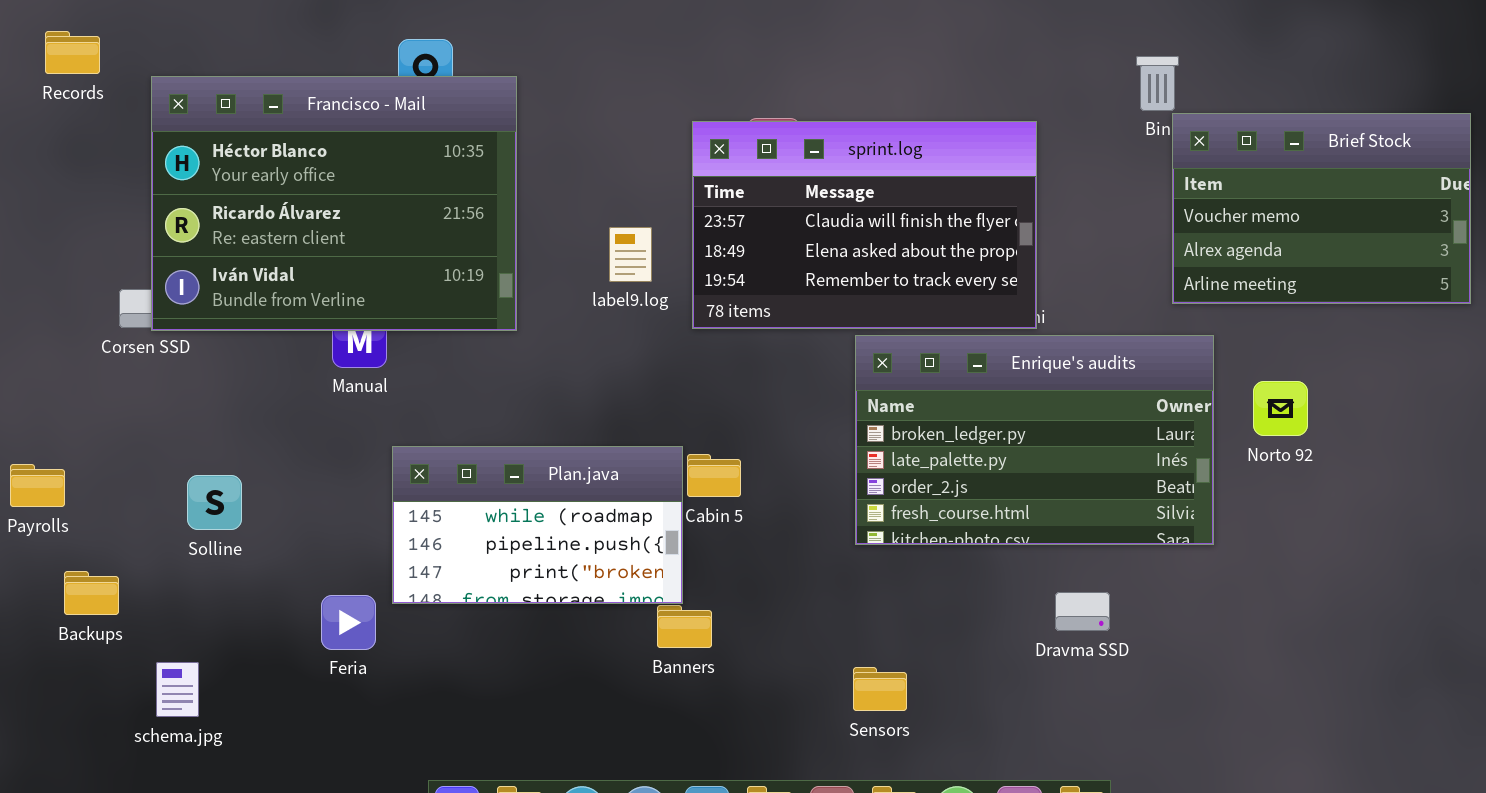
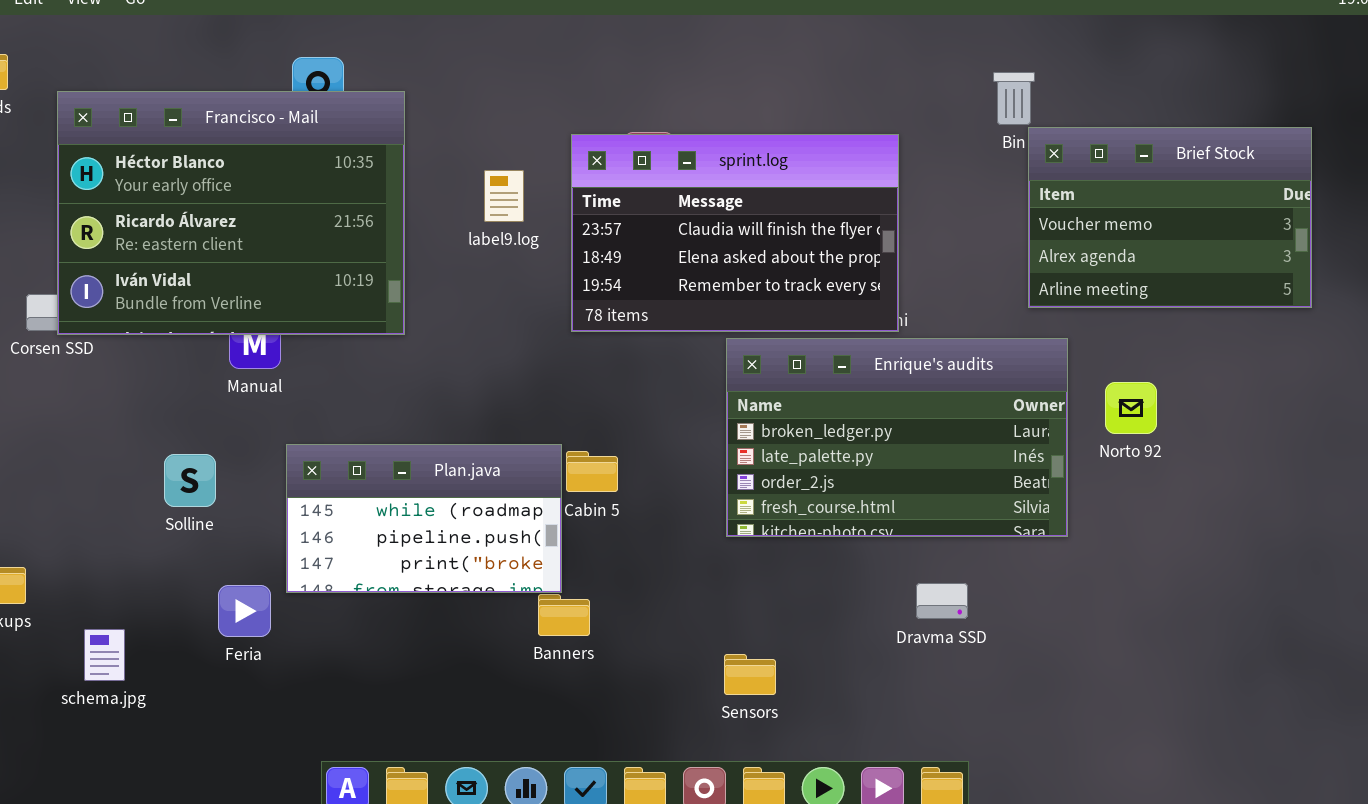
label9.log: [609,227,652,282] -> [484,170,524,222], moved
Solline: [187,475,242,530] -> [164,454,216,507], moved
schema.jpg: [156,662,199,717] -> [84,629,125,681], moved

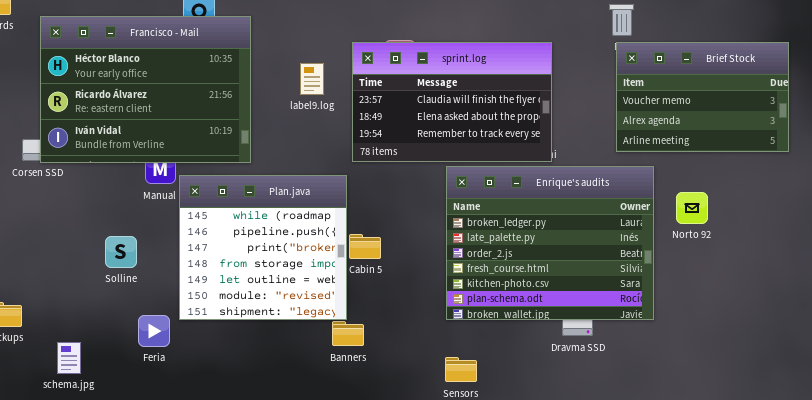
Brief Stock: [1028,127,1312,308] -> [616,42,789,152], moved
Enrique's audits: [726,338,1068,537] -> [446,166,654,320], resized
Plan.java: [286,444,562,593] -> [179,175,347,320], resized

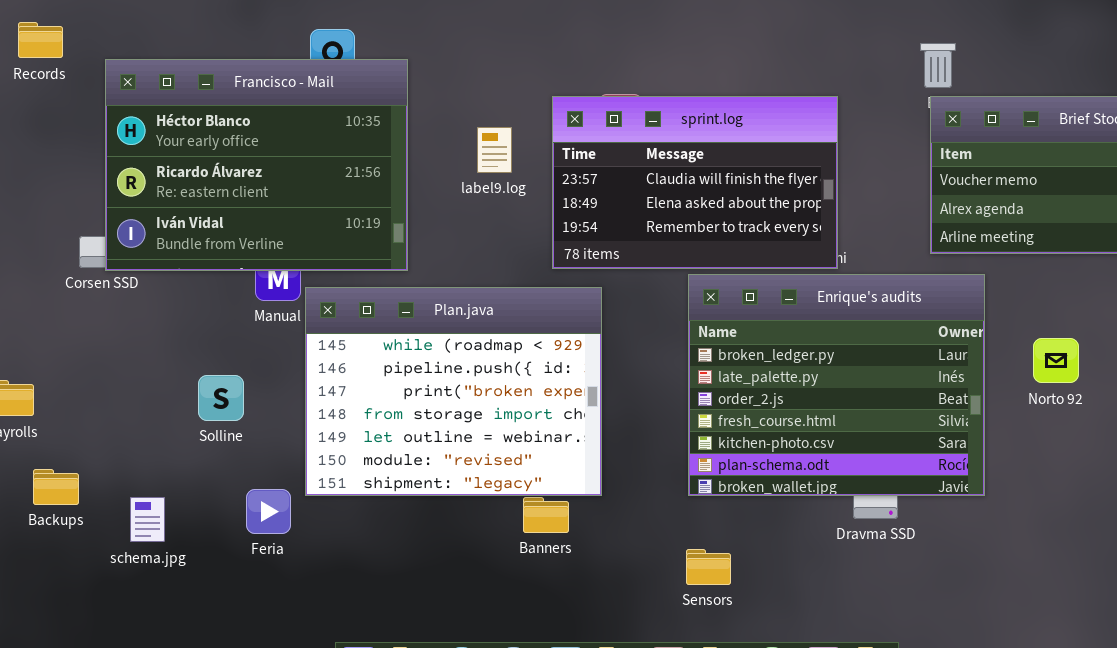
Plan.java: [179,175,347,320] -> [305,287,602,496], resized
Norto 92: [676,192,708,224] -> [1033,338,1079,383], moved
schema.jpg: [57,342,81,374] -> [130,497,165,542], moved

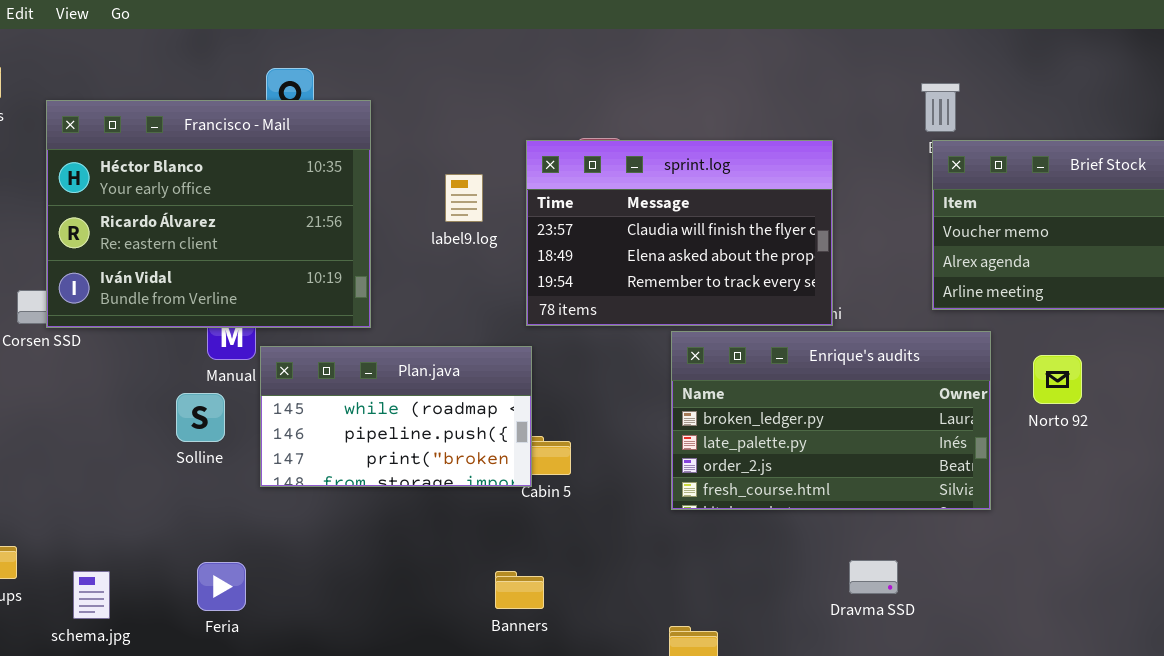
Enrique's audits: [688,274,985,496] -> [671,331,991,510], resized
Plan.java: [305,287,602,496] -> [260,346,532,487], resized
Norto 92: [1033,338,1079,383] -> [1033,355,1082,404], moved
Solline: [198,375,244,421] -> [176,393,225,442], moved

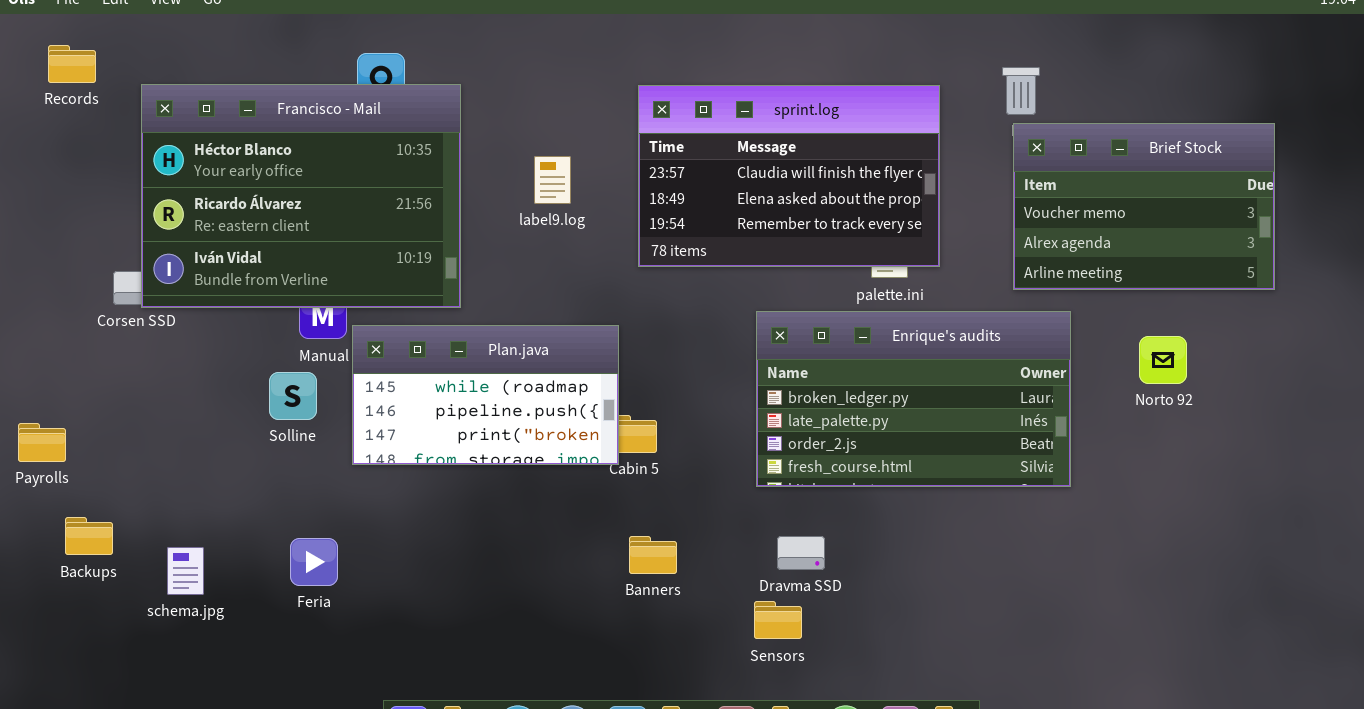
sprint.log: [526,140,833,326] -> [638,85,940,267], moved
Norto 92: [1033,355,1082,404] -> [1139,336,1187,384], moved
Dravma SSD: [849,560,898,594] -> [777,536,825,570], moved
Banners: [495,571,544,609] -> [629,536,677,574], moved

